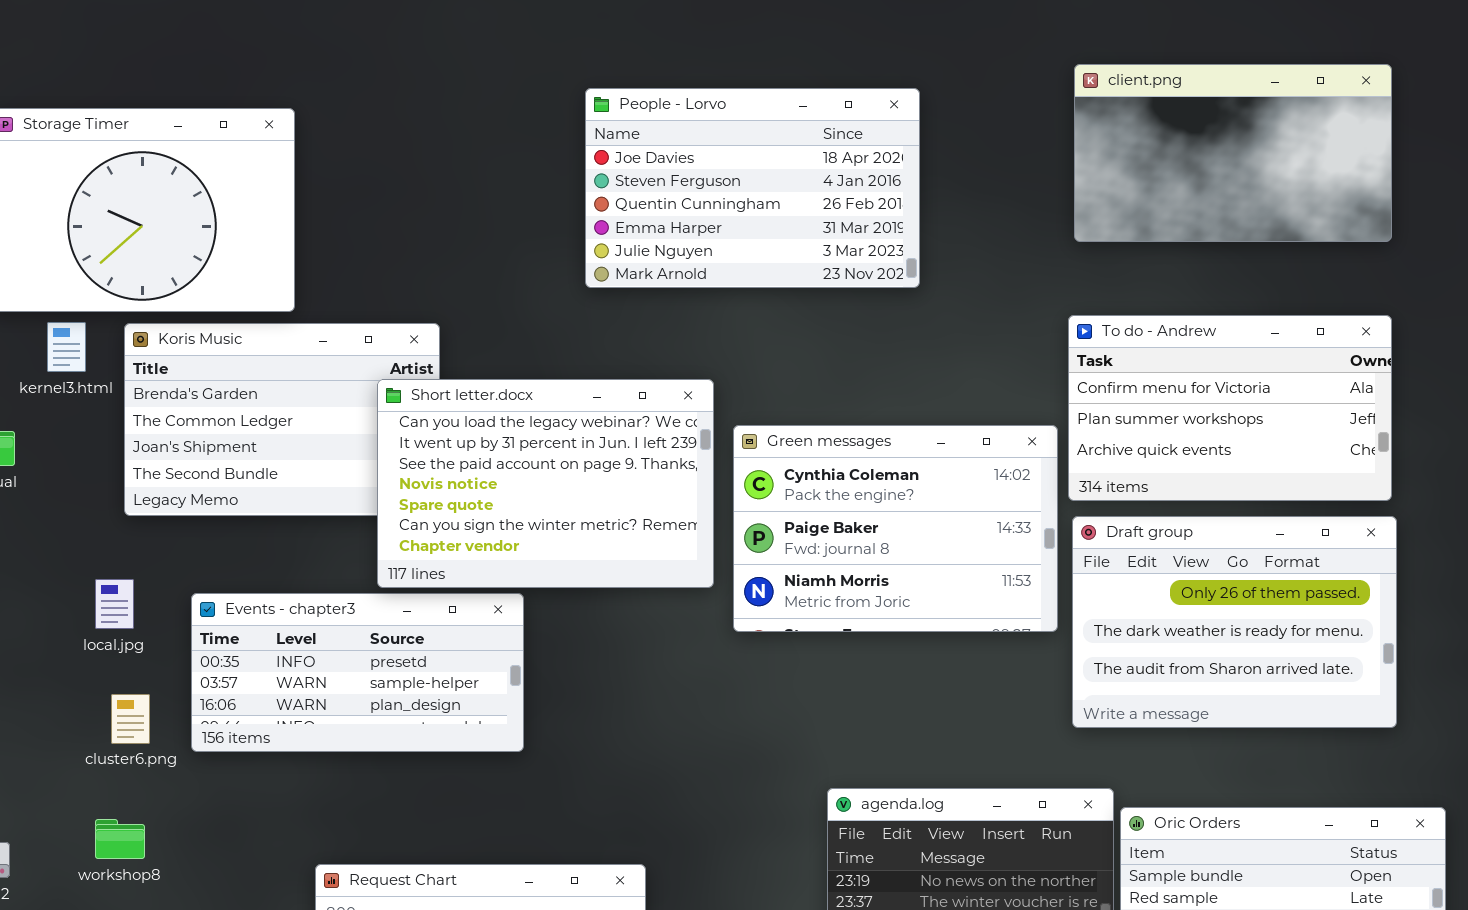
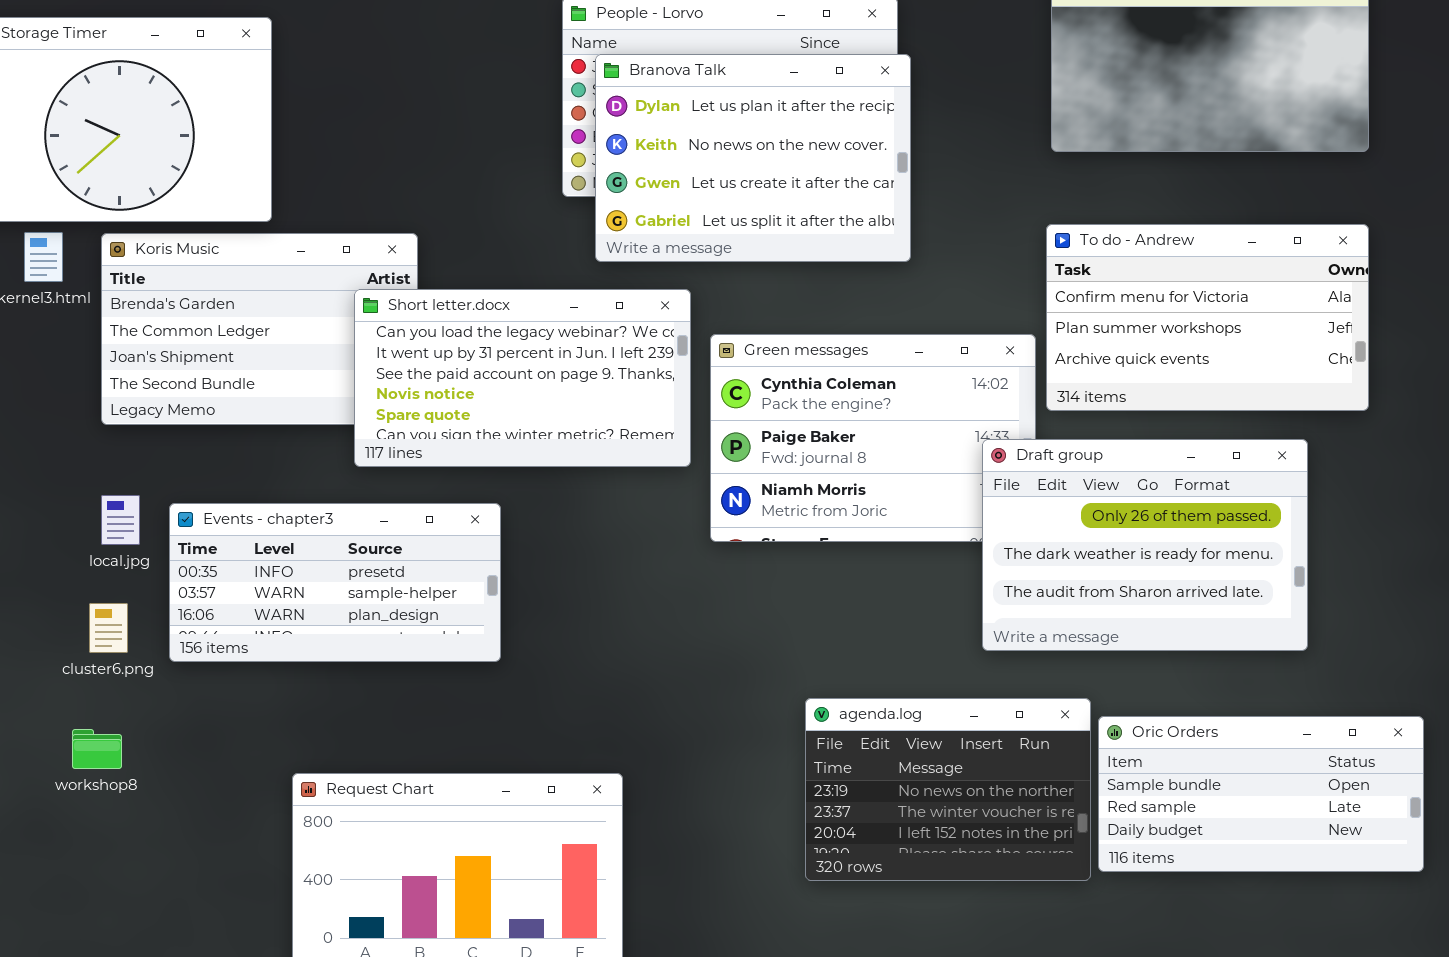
Branova Talk: none -> [595,54,911,262], opened
Short letter.docx: [377,379,714,588] -> [354,289,691,467], resized
Draft group: [1072,516,1397,728] -> [982,439,1308,651], moved
local.jpg: [95,579,134,629] -> [101,495,140,545], moved

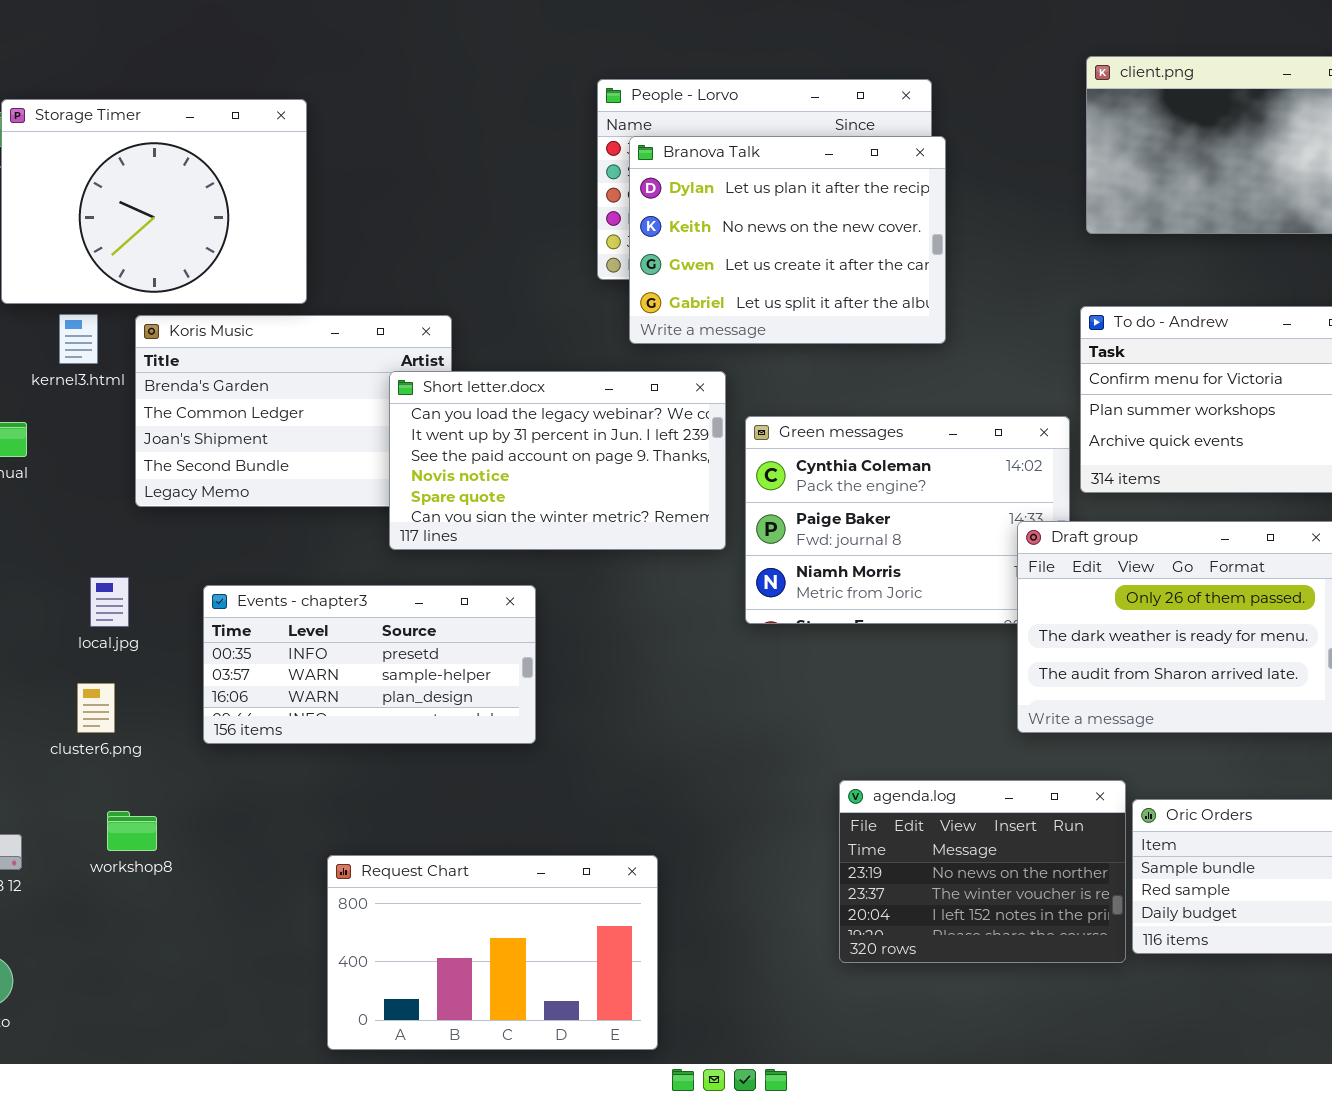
local.jpg: [101,495,140,545] -> [90,577,129,627], moved
cluster6.png: [89,603,128,653] -> [77,683,115,733], moved

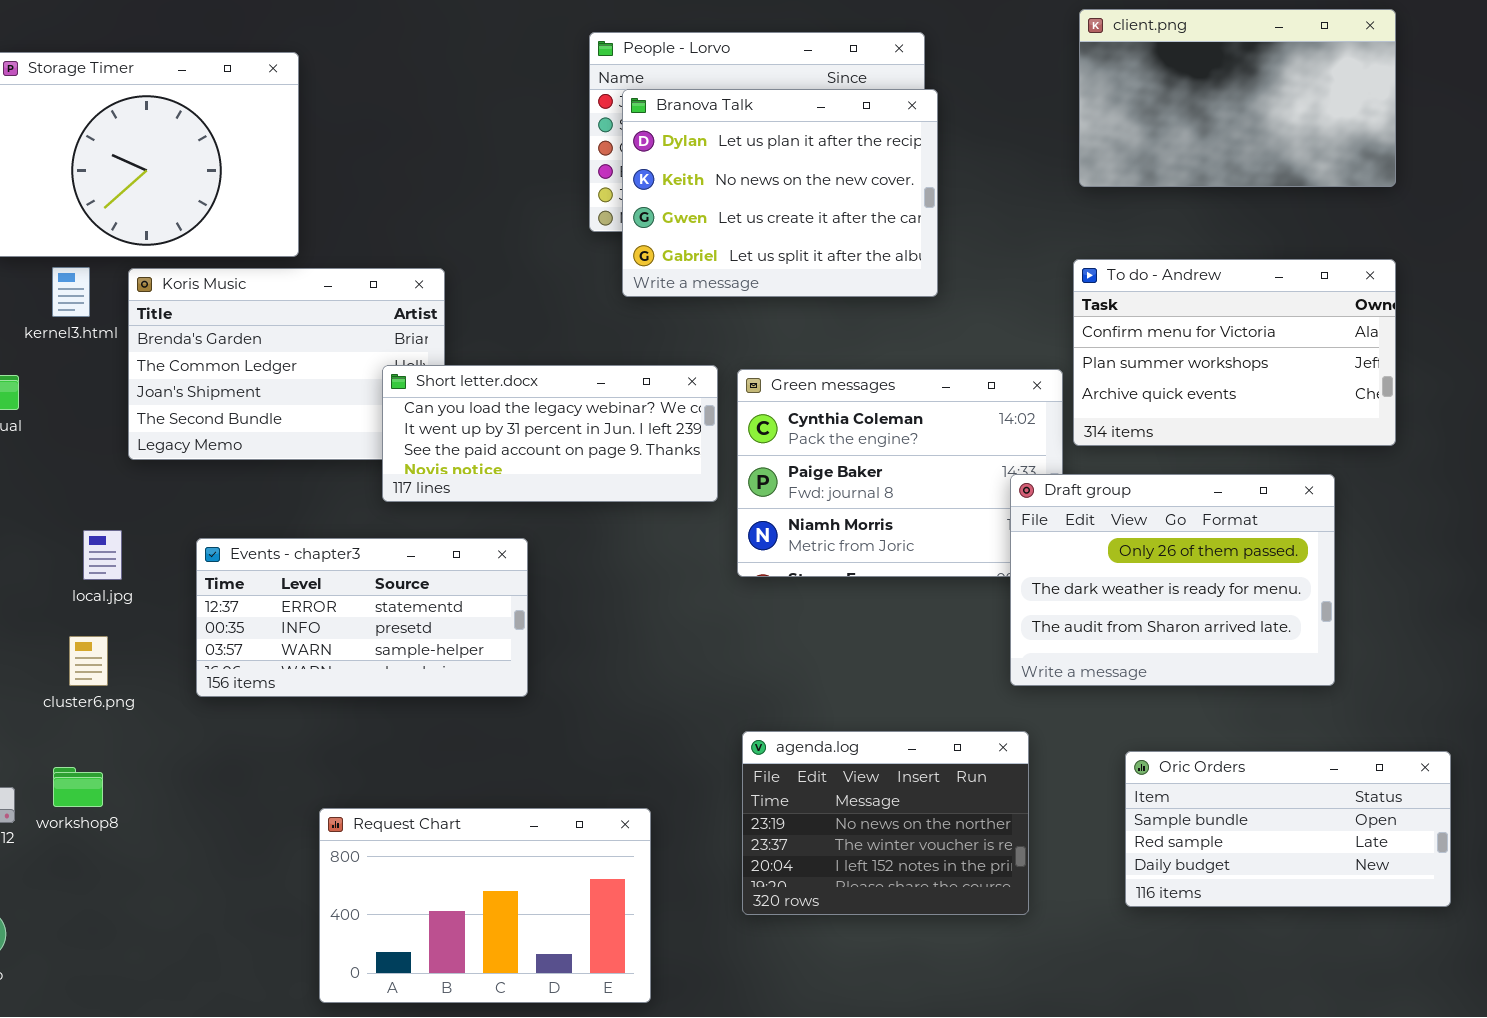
Short letter.docx: [389,371,726,550] -> [382,365,718,502], resized
Events - chapter3: [203,585,536,744] -> [196,538,528,697], scrolled up 1 row
agenda.log: [839,780,1126,963] -> [742,731,1029,915], moved
workshop8: [107,811,157,851] -> [53,767,103,807], moved

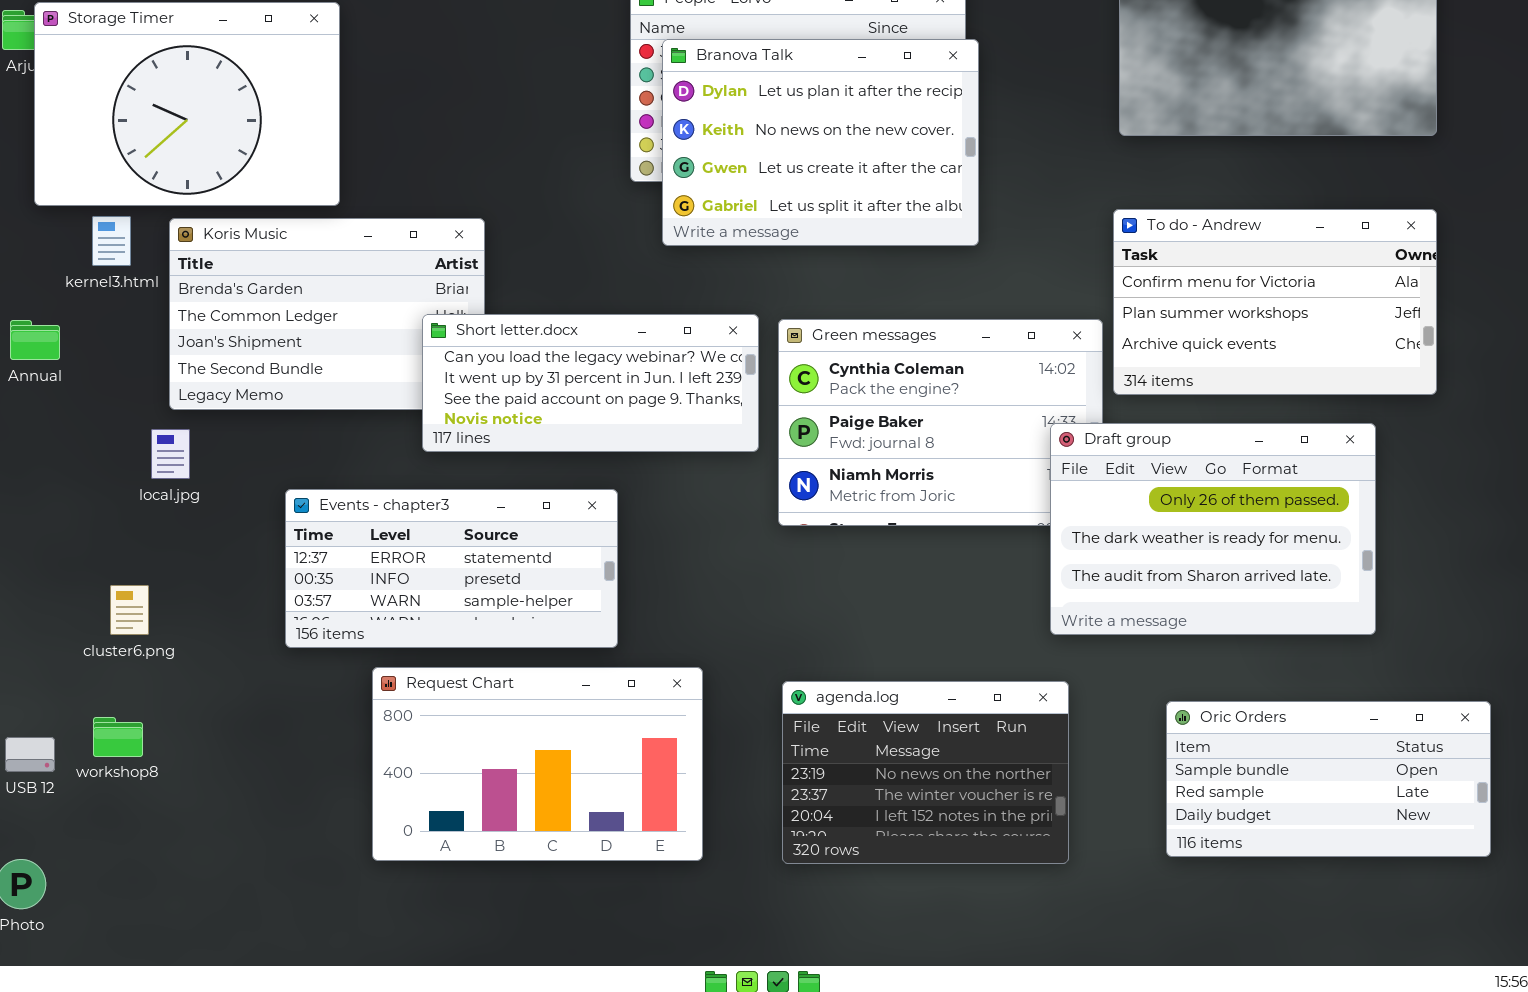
local.jpg: [83,530,122,580] -> [151,429,190,479], moved
Events - chapter3: [196,538,528,697] -> [285,489,618,648], moved
Request Chart: [319,808,651,1003] -> [372,667,703,861], moved

